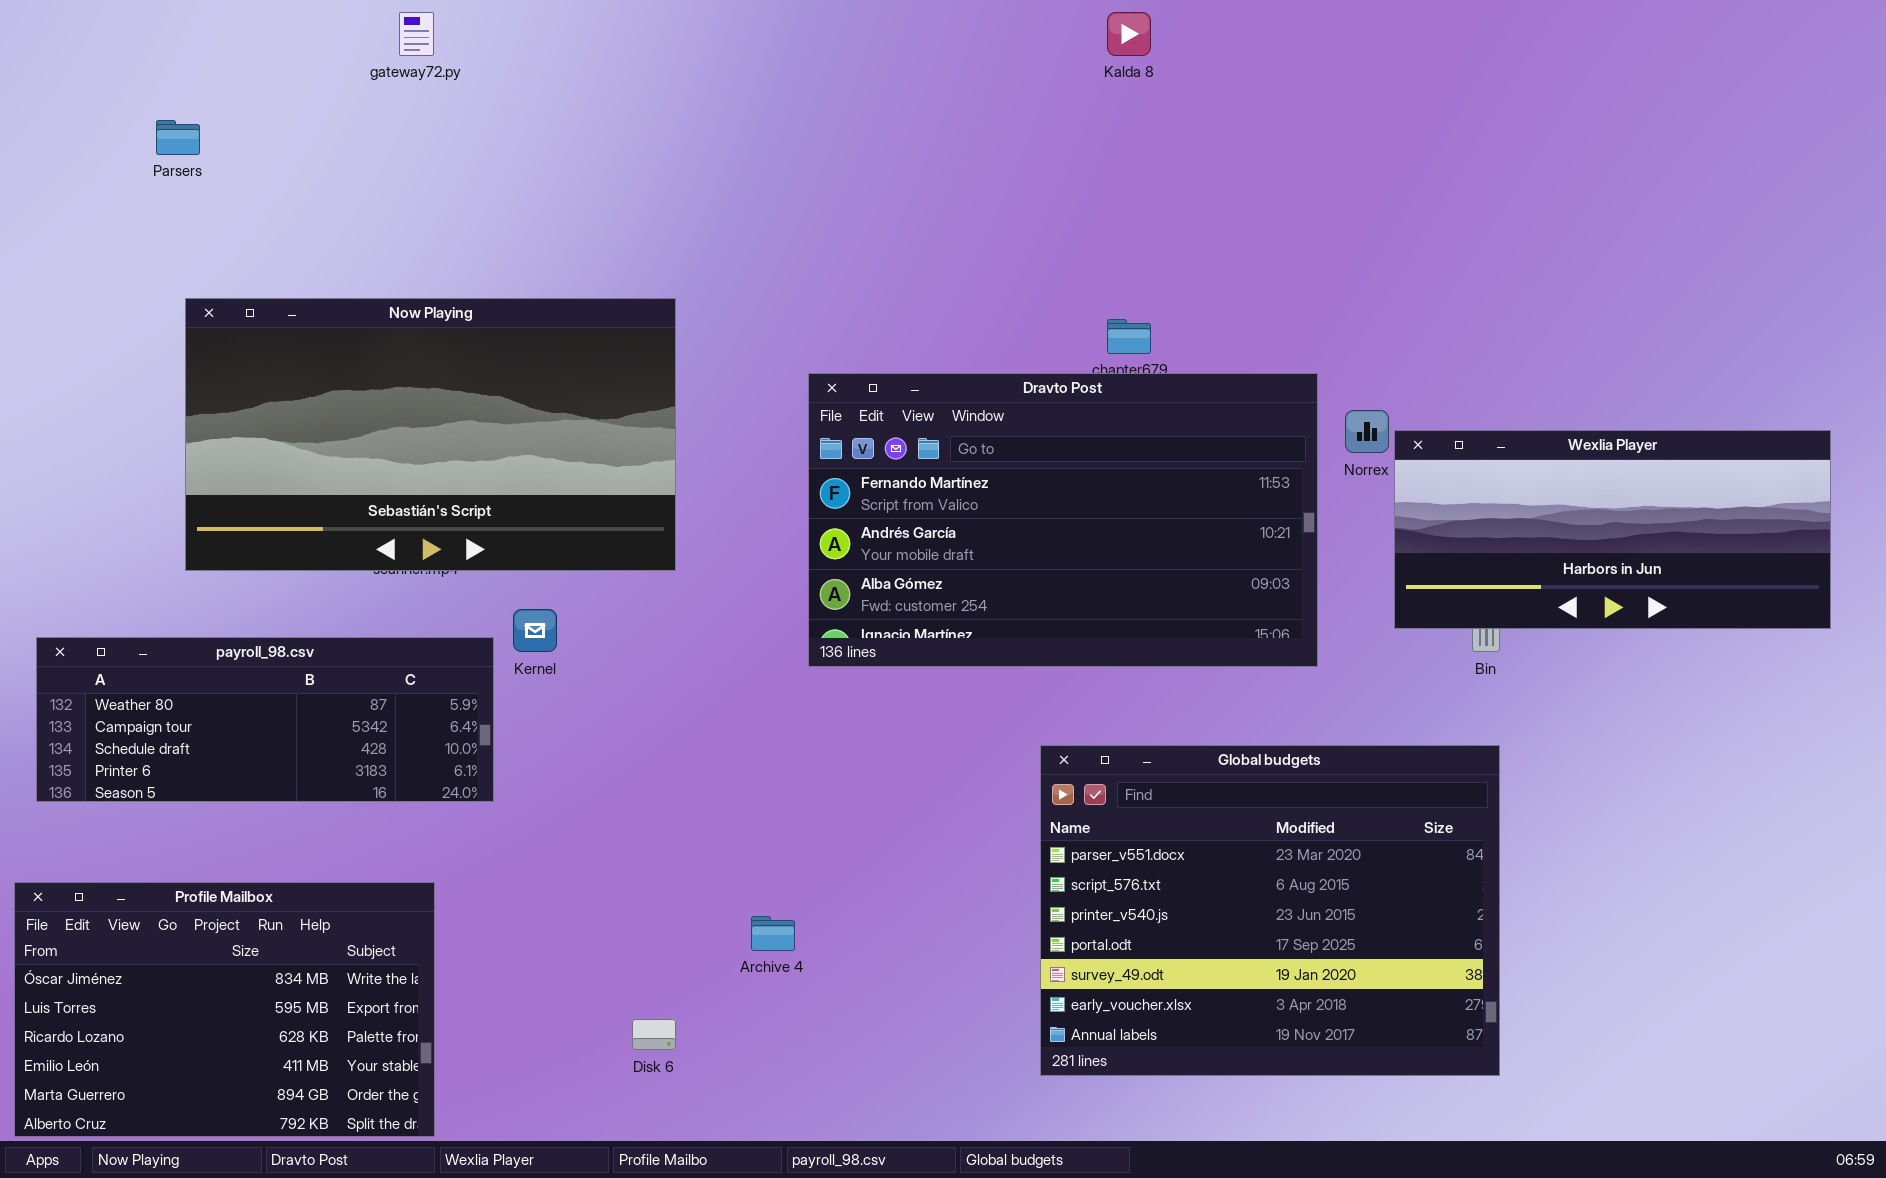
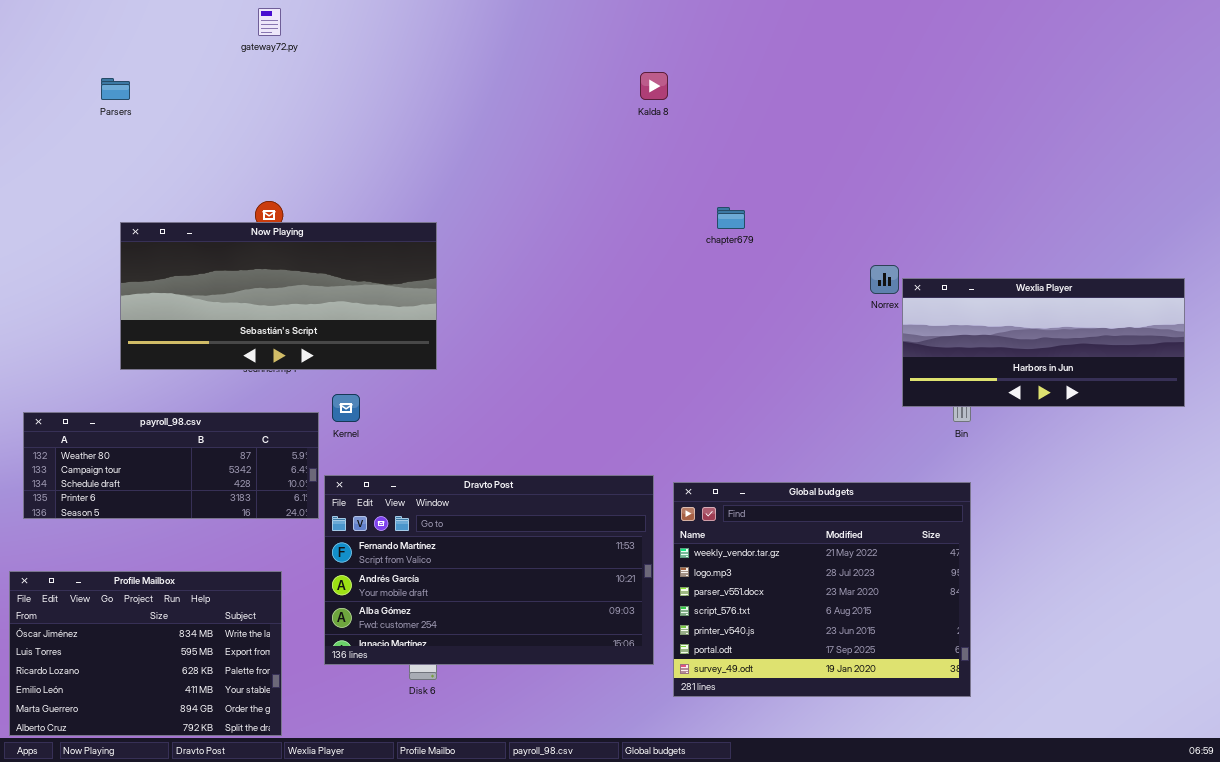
Kalda 8: [1107,12,1151,56] -> [640,72,668,100], moved
Now Playing: [185,298,676,571] -> [120,222,437,370], resized
Dravto Post: [808,373,1318,667] -> [324,475,654,665], moved
Global budgets: [1040,745,1500,1076] -> [673,482,971,697], scrolled up 2 rows

